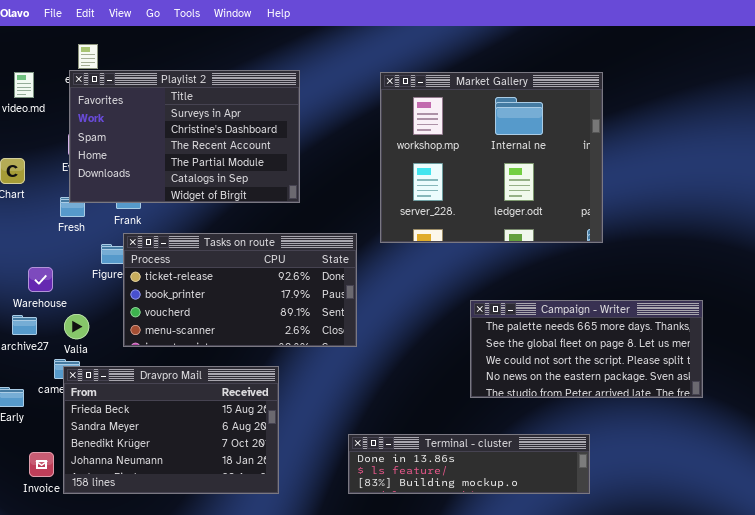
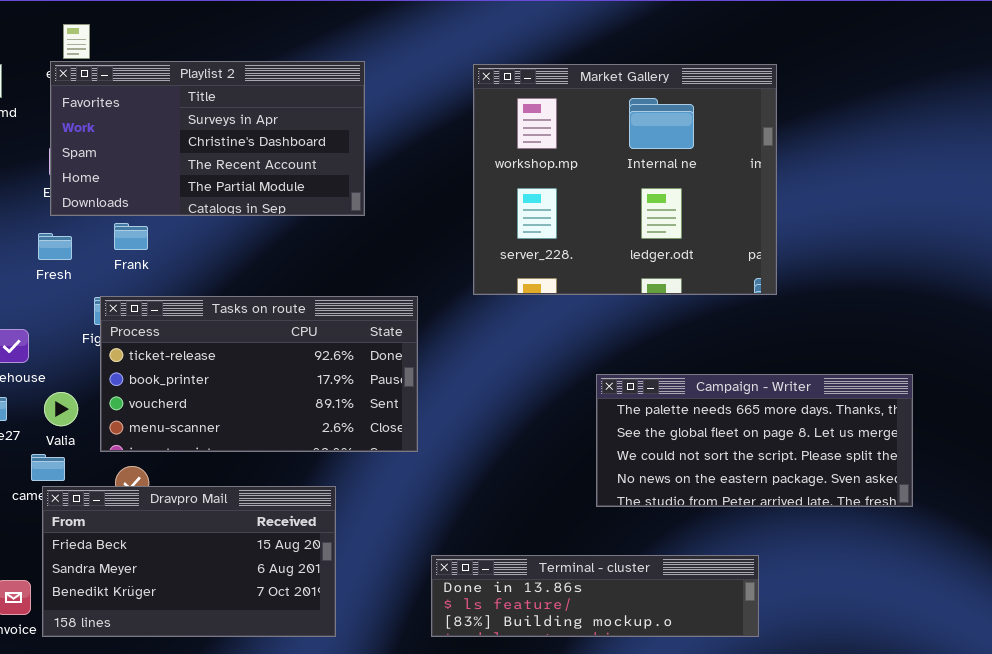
Playlist 2: [69,70,300,203] -> [50,61,365,216], resized
Tasks on route: [123,233,357,347] -> [100,296,418,452], moved
Dravpro Mail: [63,366,279,494] -> [42,486,336,637], resized

